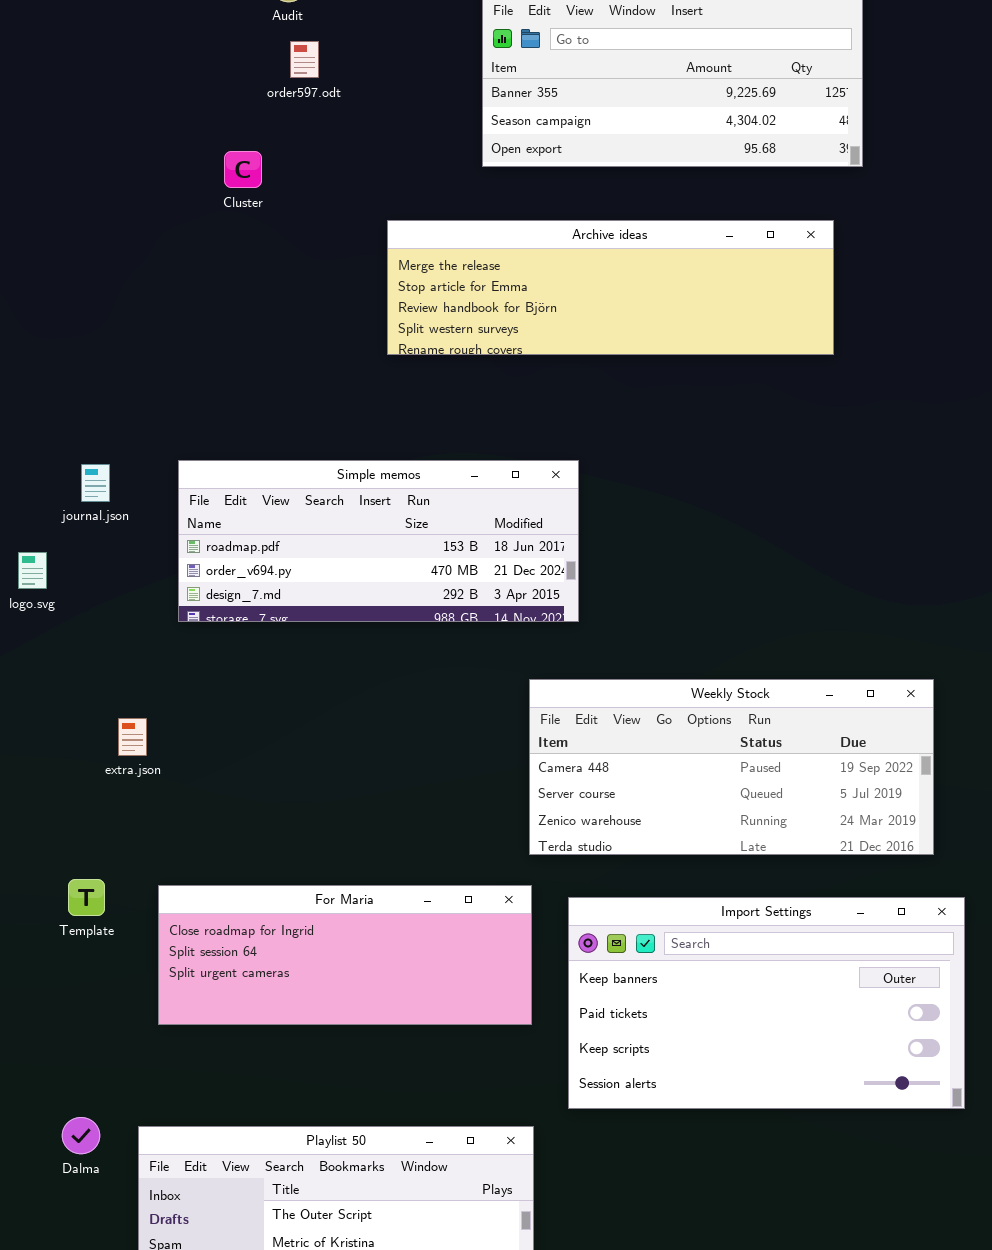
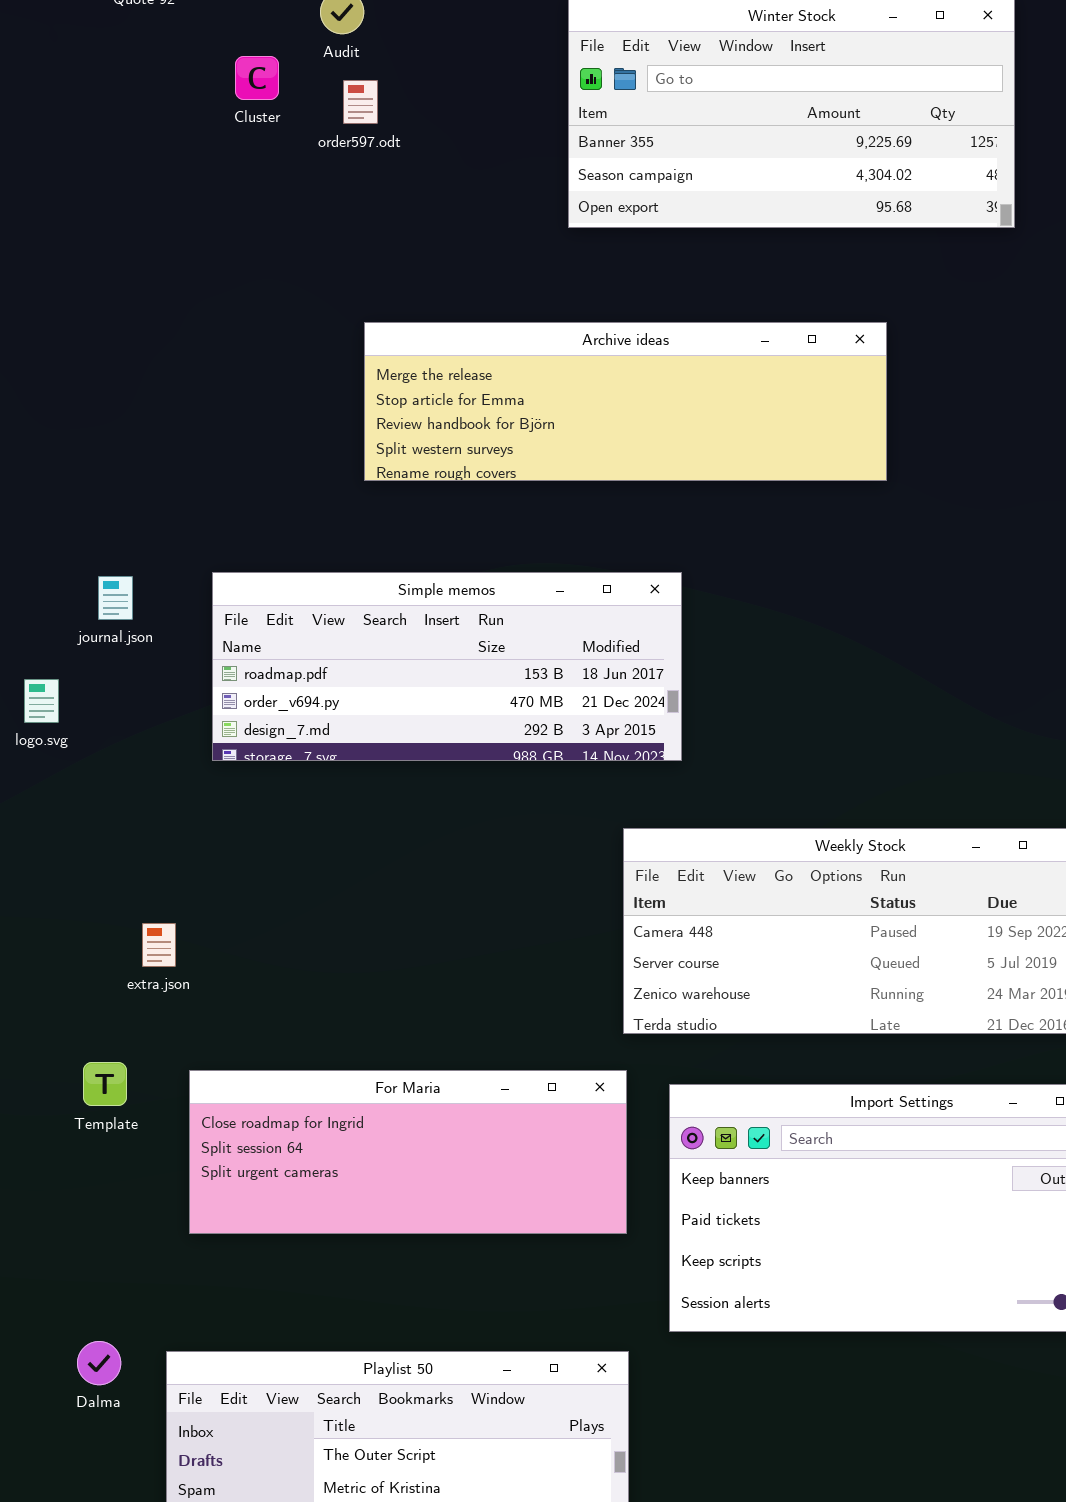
Cluster: [224,151,262,188] -> [235,56,279,100], moved
Archive ideas: [387,220,834,355] -> [364,322,887,481], moved
extra.json: [118,718,147,756] -> [142,923,176,967], moved

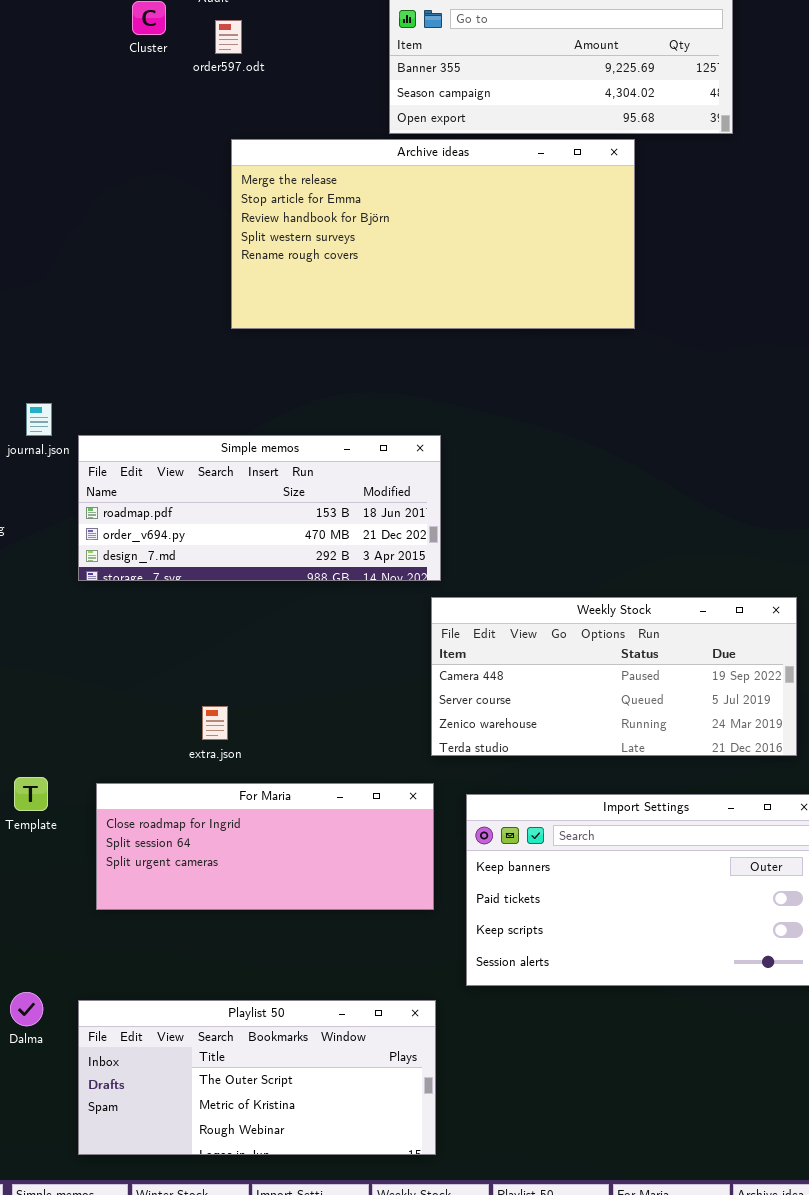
Archive ideas: [364,322,887,481] -> [231,139,635,329], resized
Simple memos: [212,572,682,761] -> [78,435,441,581], moved
extra.json: [142,923,176,967] -> [202,706,228,740], moved

